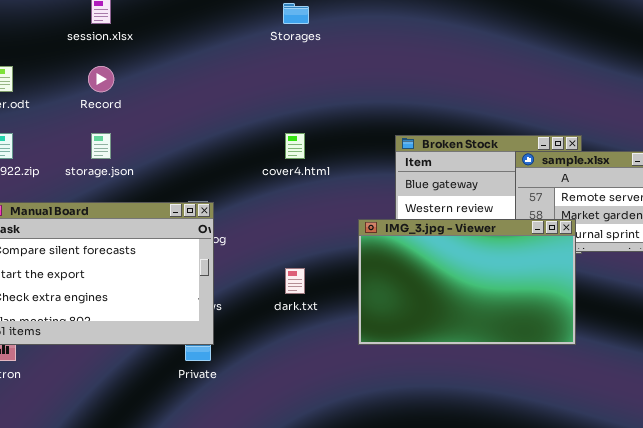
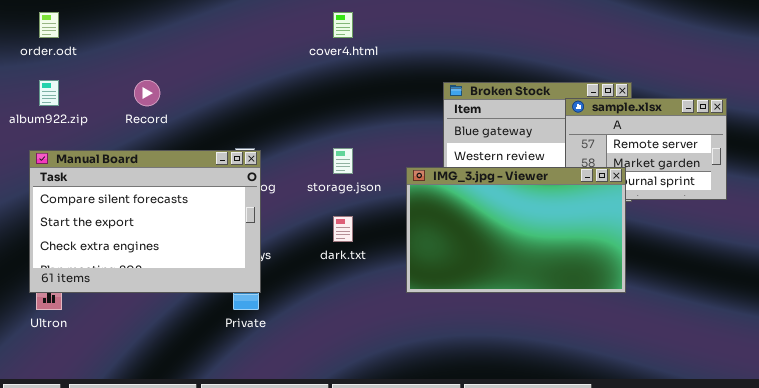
Record: [88,66,114,92] -> [134,80,160,106], moved
storage.json: [91,133,111,159] -> [333,148,353,174], moved
cover4.html: [285,133,305,159] -> [333,12,353,38], moved

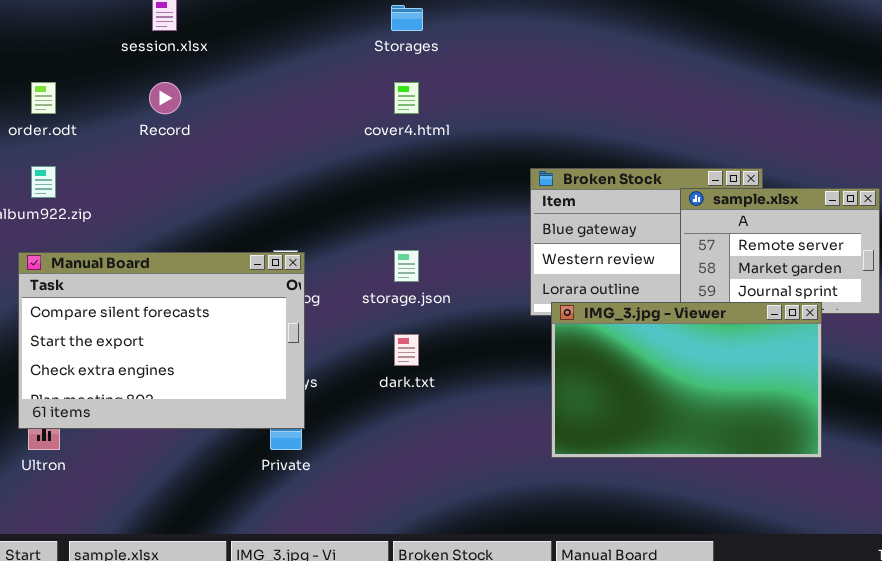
Record: [134,80,160,106] -> [149,82,181,114], moved
IMG_3.jpg - Viewer: [406,167,626,293] -> [551,302,822,458], moved

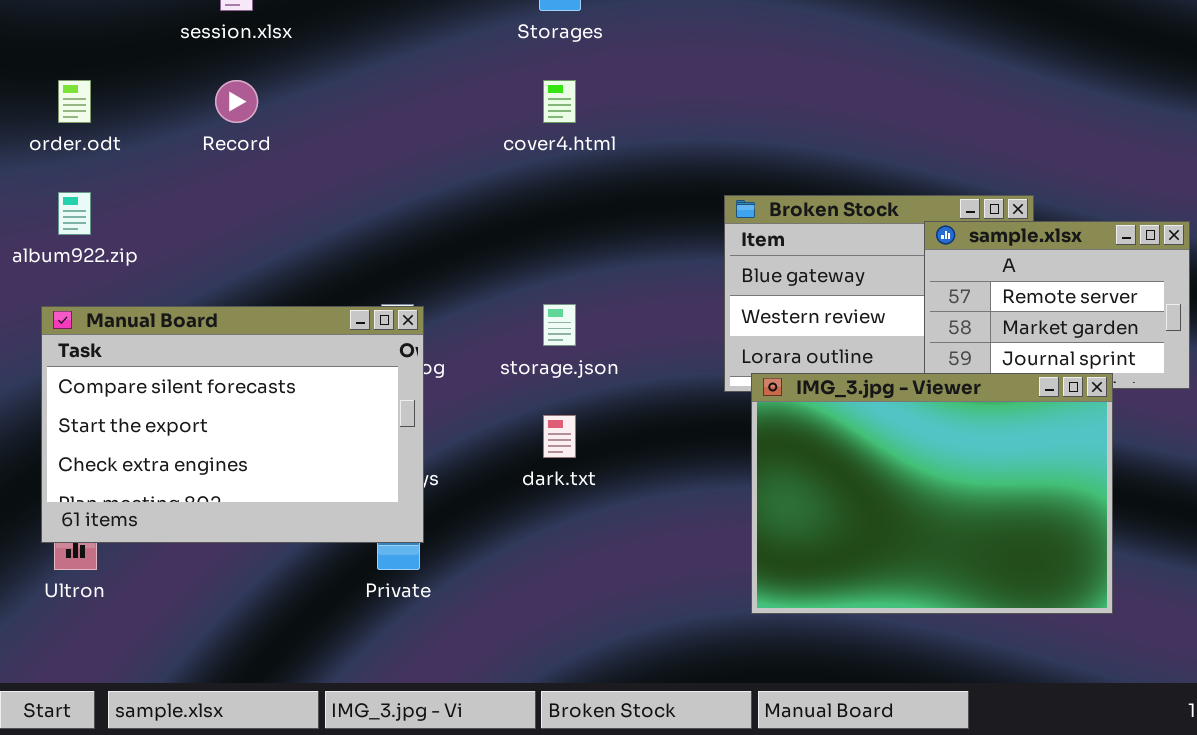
IMG_3.jpg - Viewer: [551,302,822,458] -> [751,373,1113,614], resized

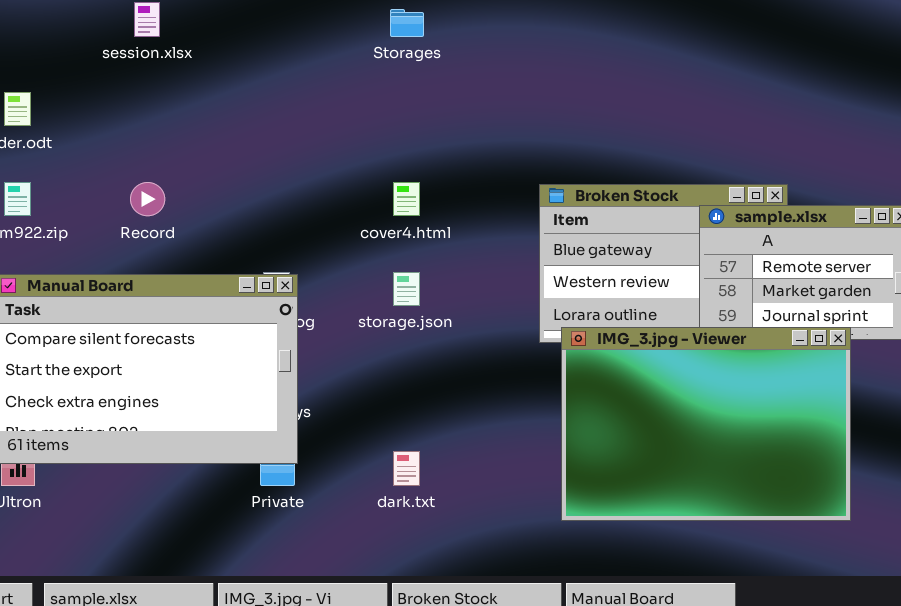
Record: [215,80,258,123] -> [130,182,165,216], moved
cover4.html: [543,80,576,123] -> [393,182,420,216], moved
dark.txt: [543,415,576,458] -> [393,451,420,486], moved

